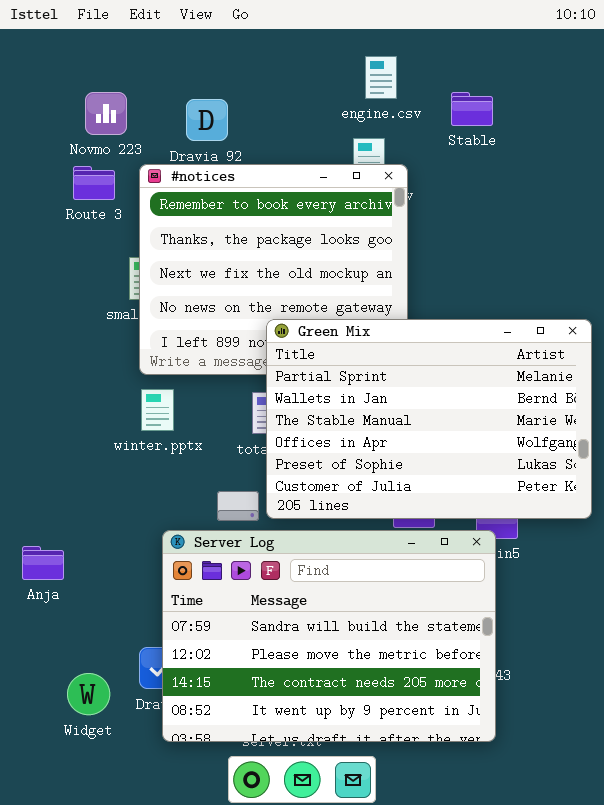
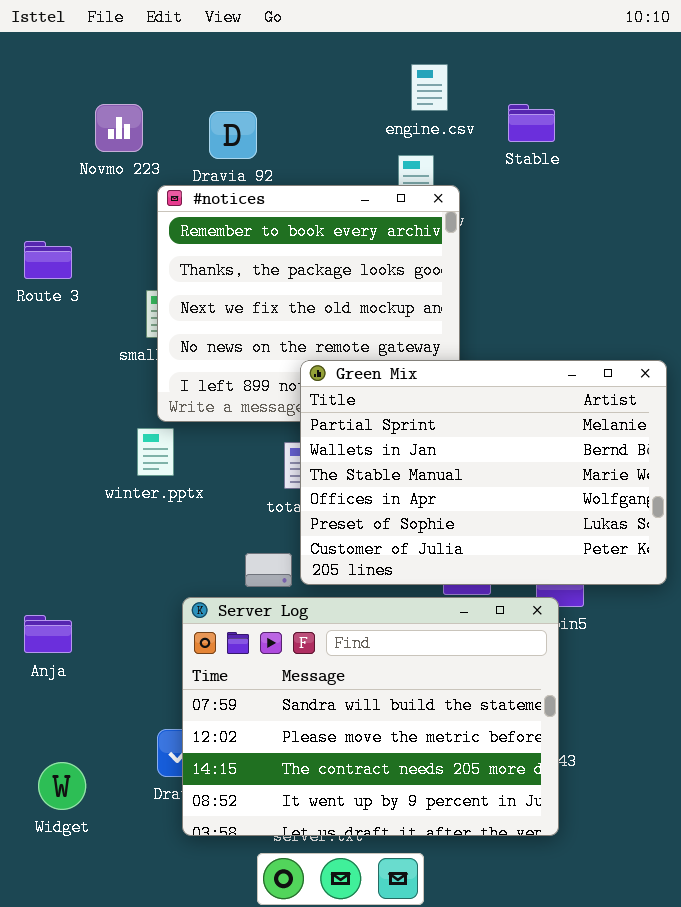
Route 3: [73,166,115,200] -> [24,241,72,279], moved
winter.pptx: [141,389,174,431] -> [137,428,174,476], moved
Widget: [67,673,110,715] -> [38,762,86,810], moved

